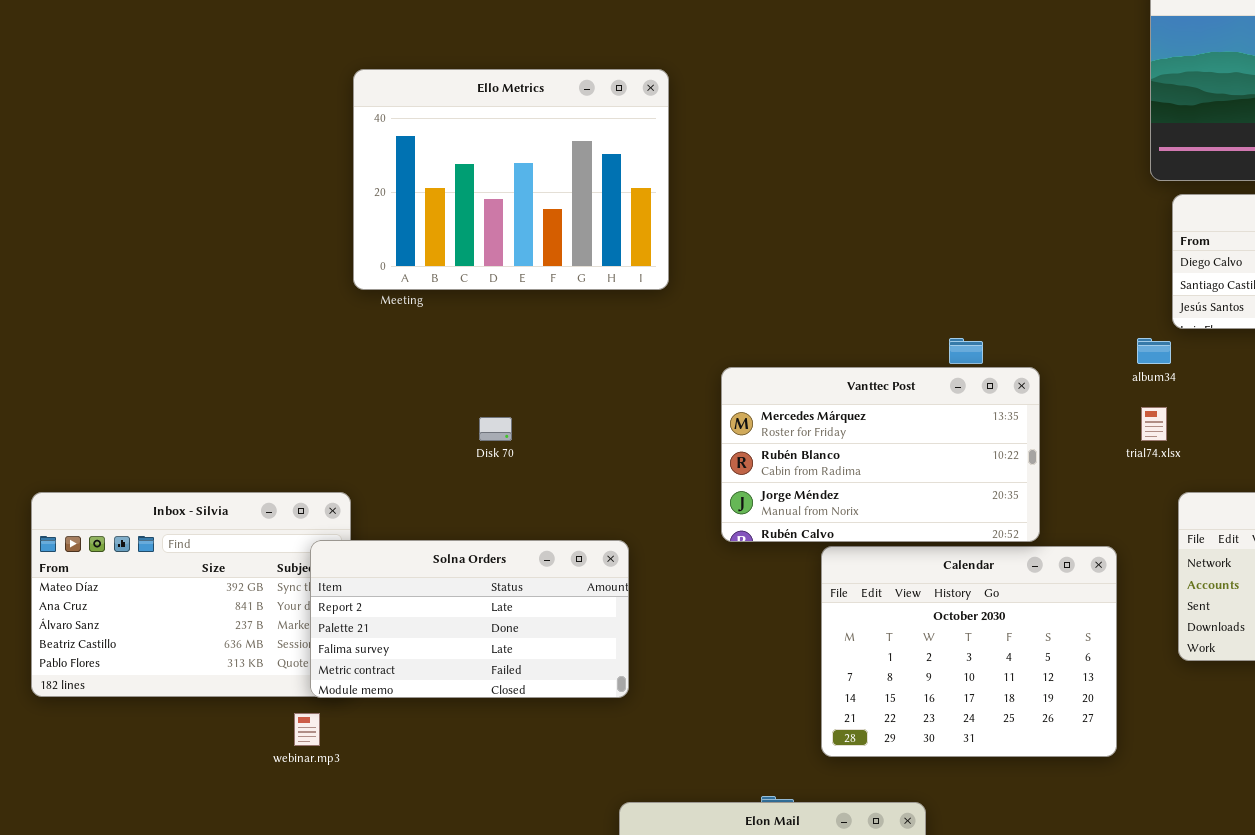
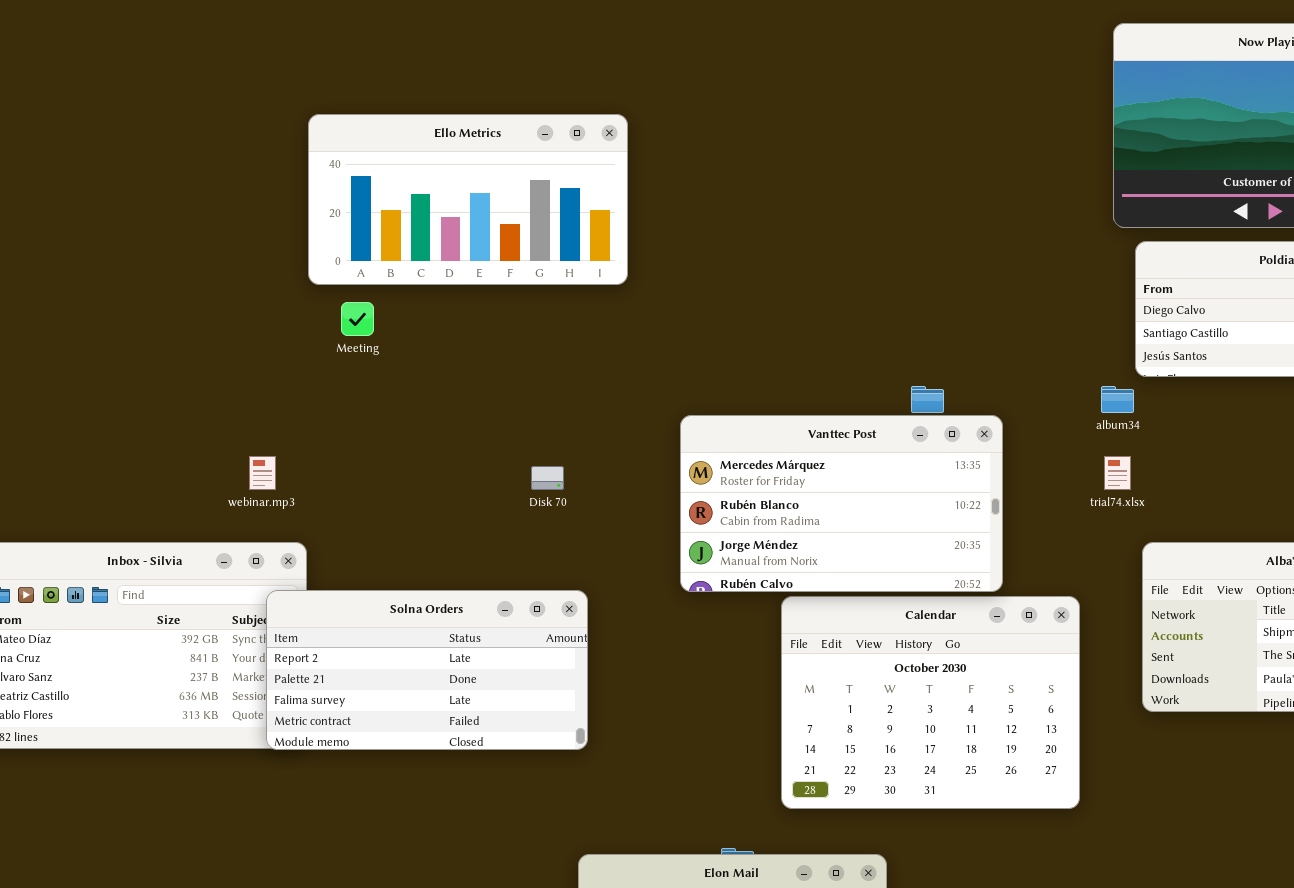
Ello Metrics: [353,69,669,290] -> [308,114,628,285], resized
Disk 70: [479,417,512,441] -> [531,466,564,490], moved
webinar.mp3: [294,713,320,746] -> [249,456,276,490], moved

